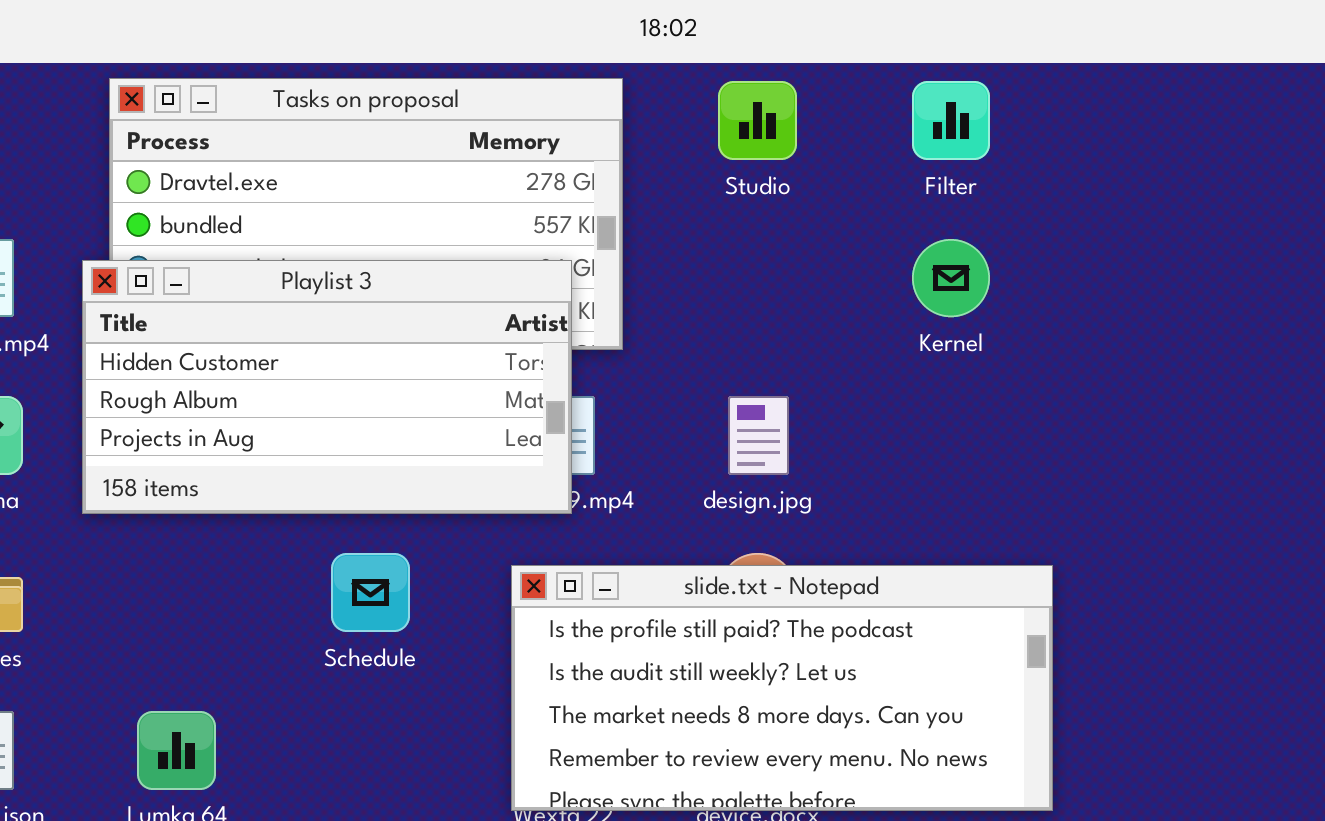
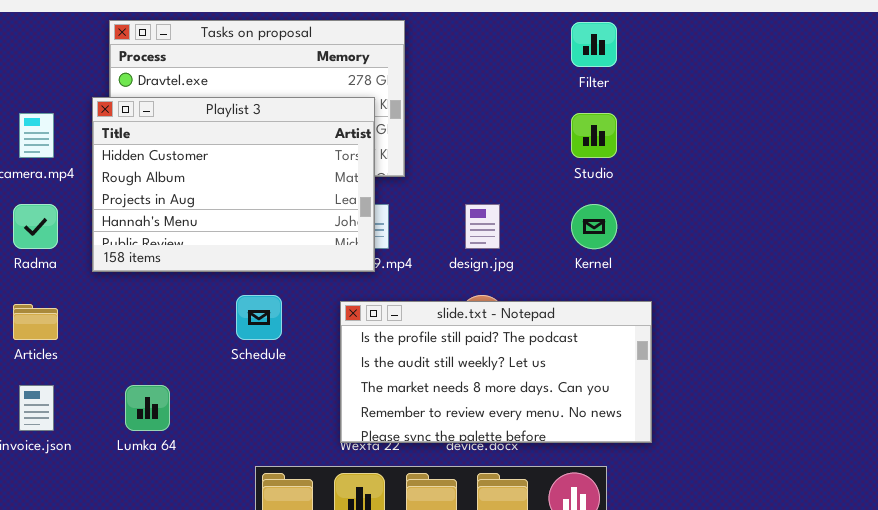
Studio: [718,81,797,160] -> [571,113,617,158], moved
Kernel: [912,239,990,317] -> [571,204,617,249], moved
Playlist 3: [82,260,572,514] -> [92,97,375,272], resized

